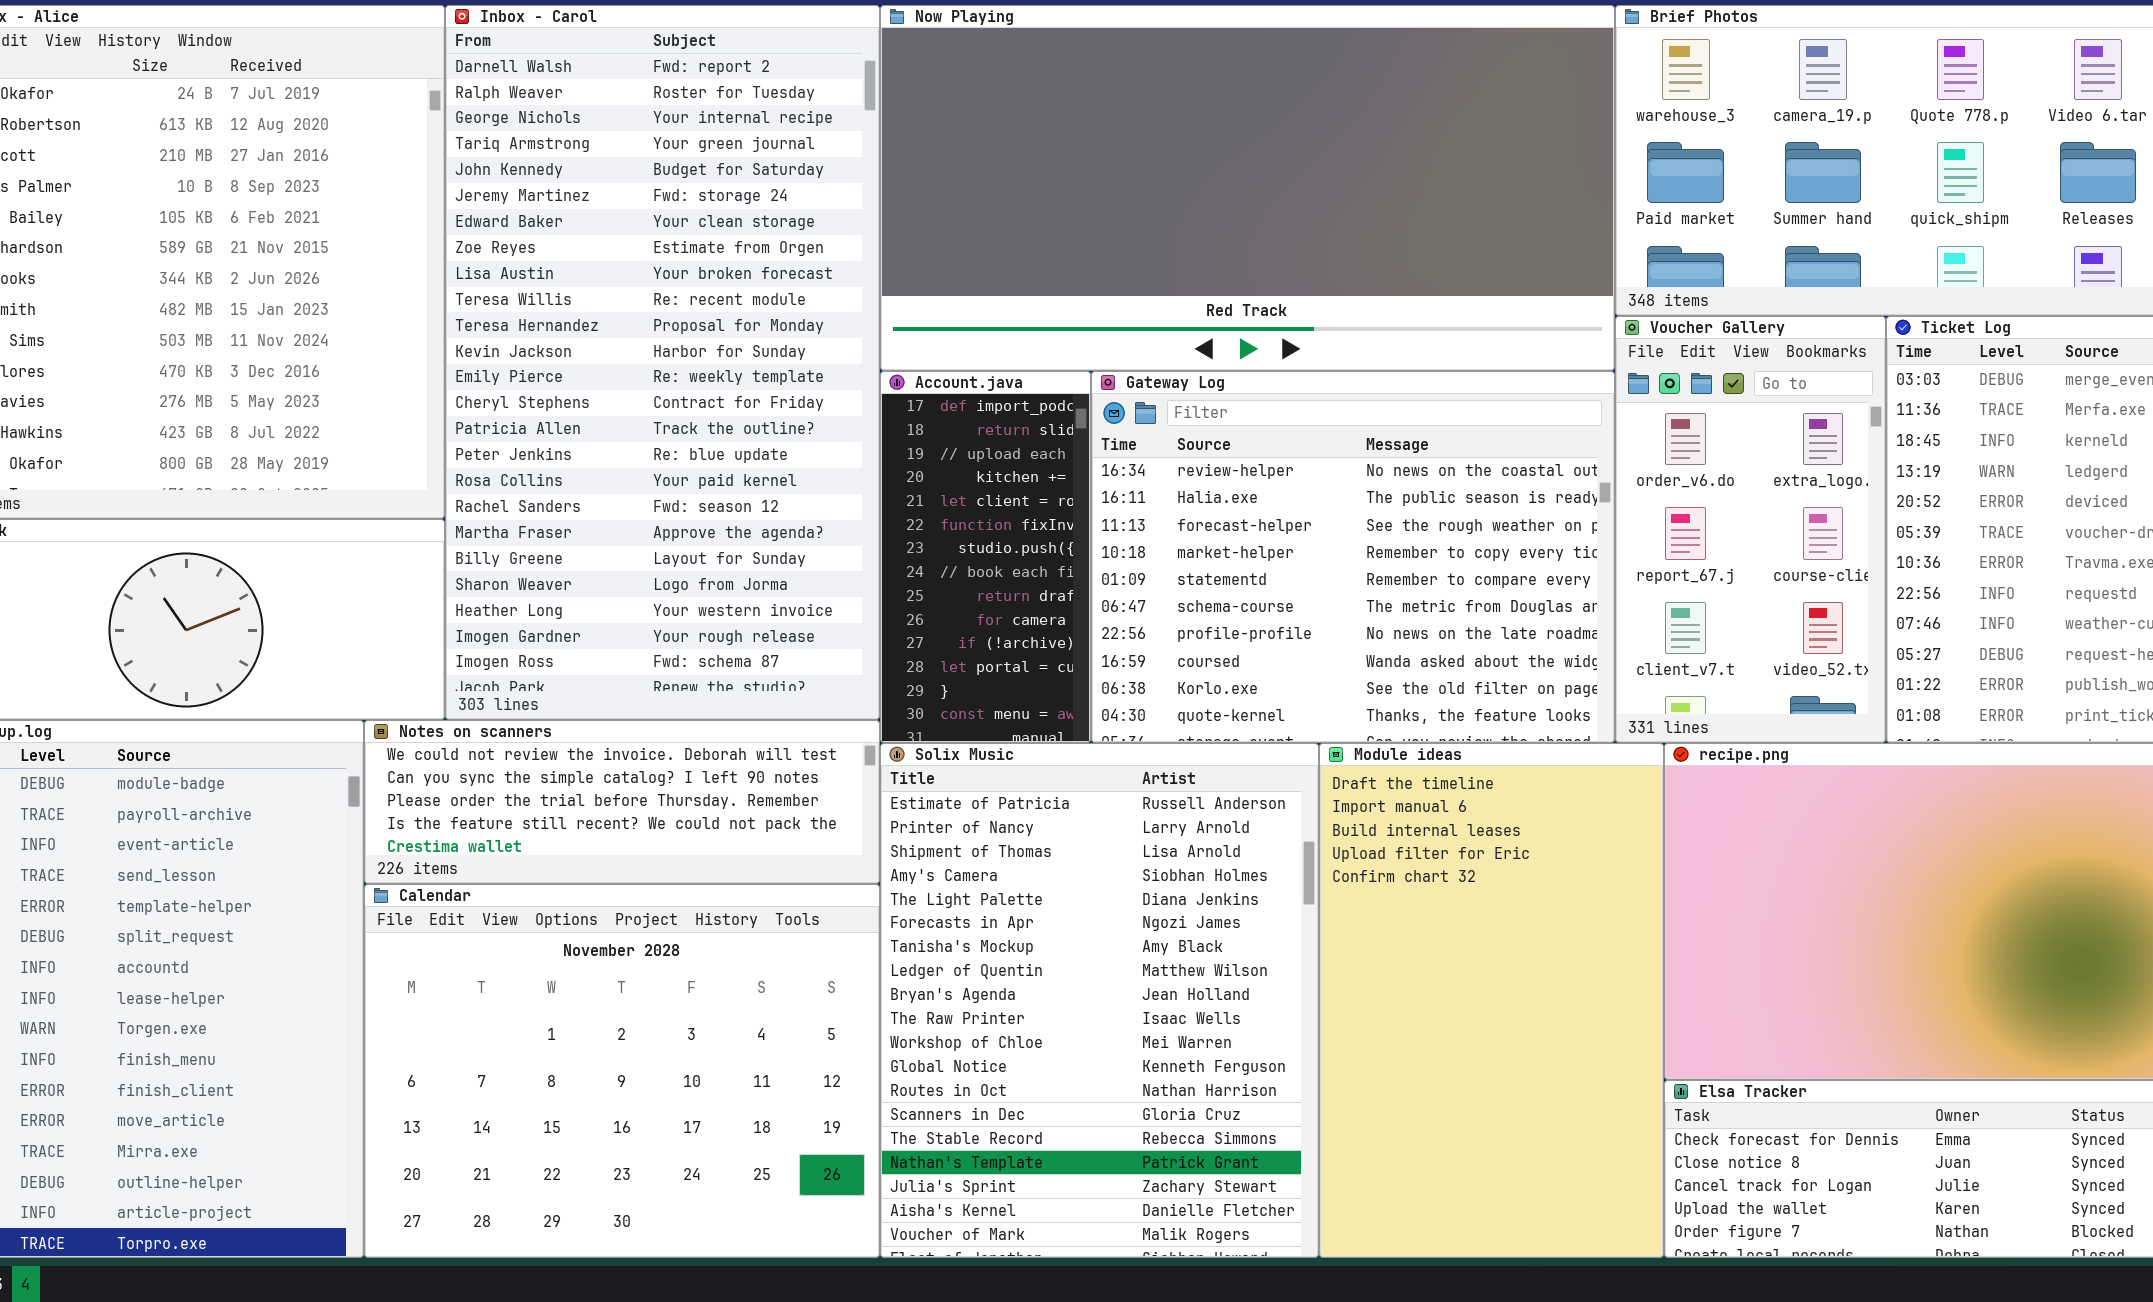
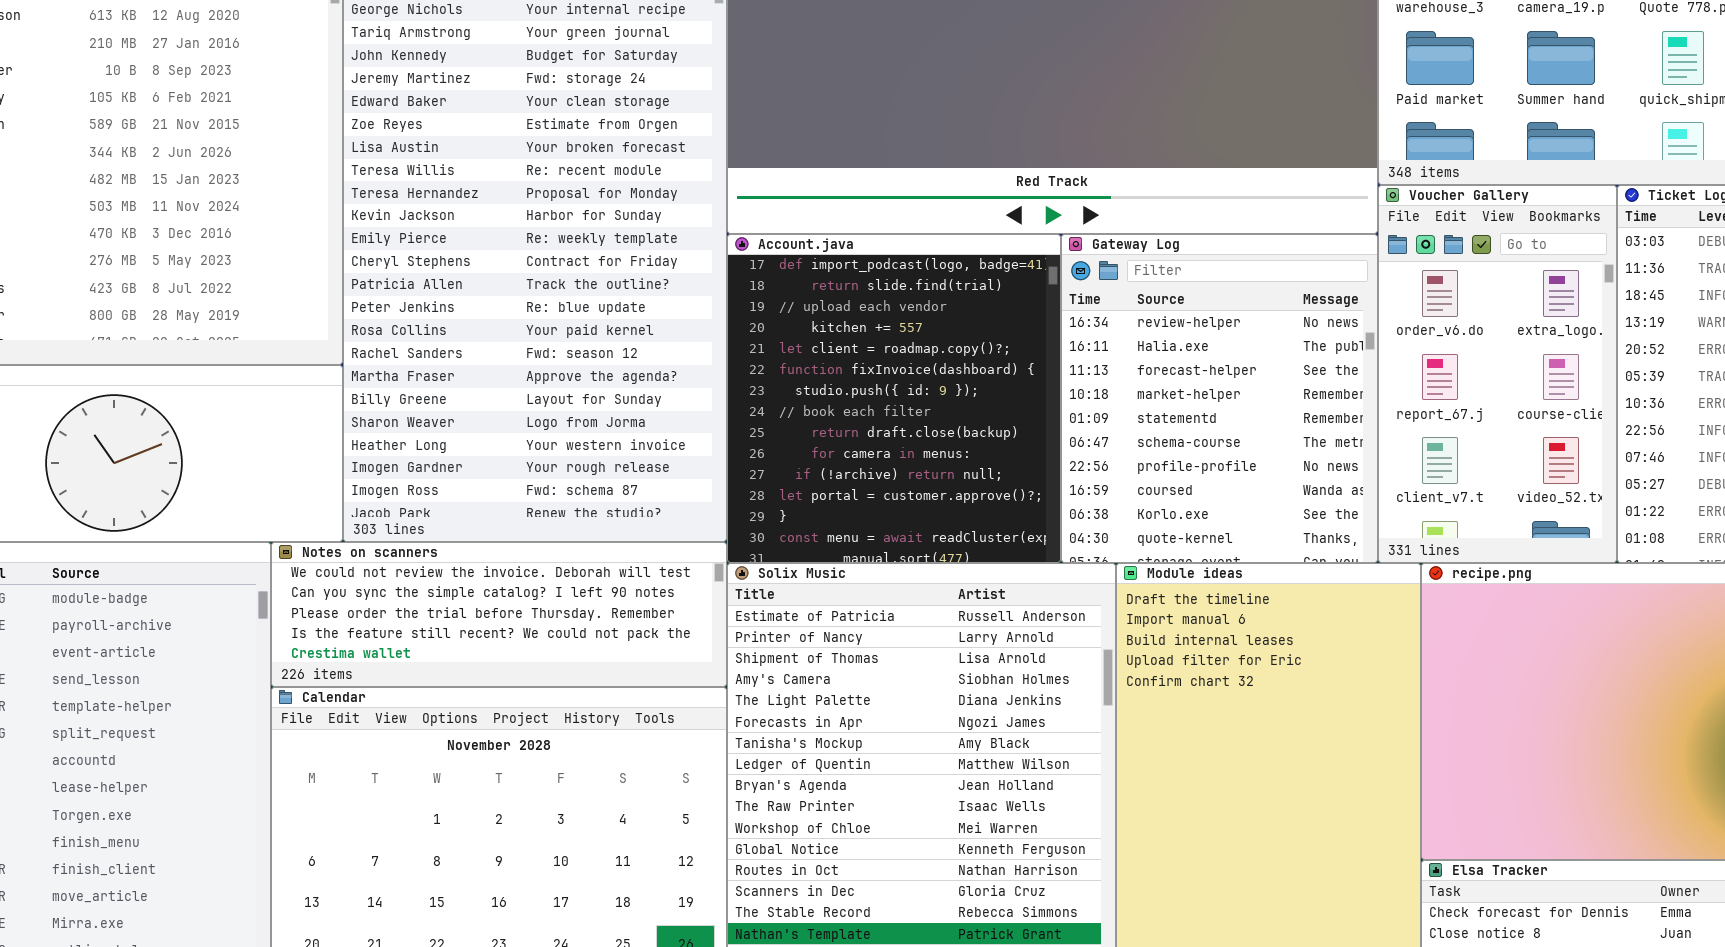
Account.java: [880,371,1091,743] -> [727,234,1061,563], resized
Gateway Log: [1091,371,1615,743] -> [1061,234,1378,563], resized

